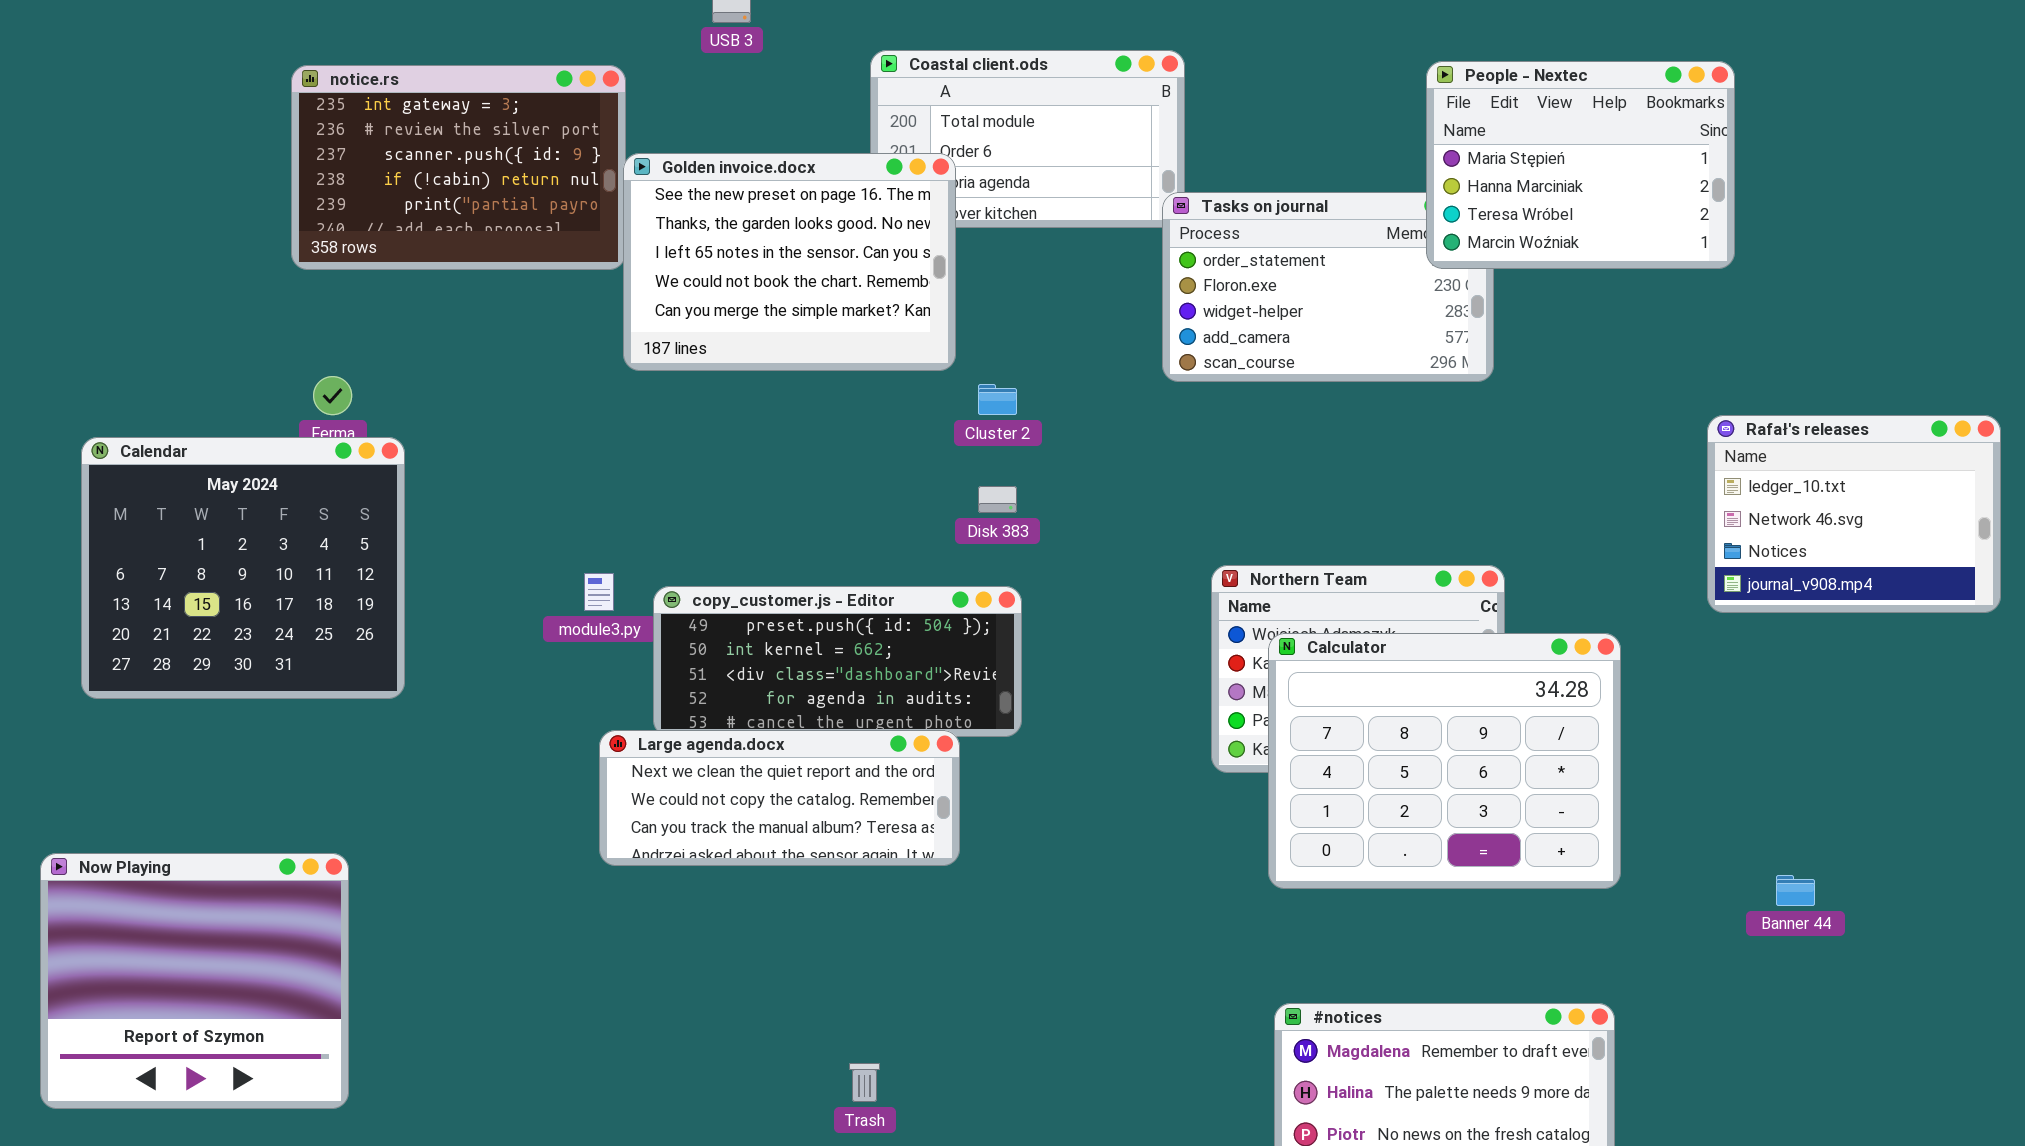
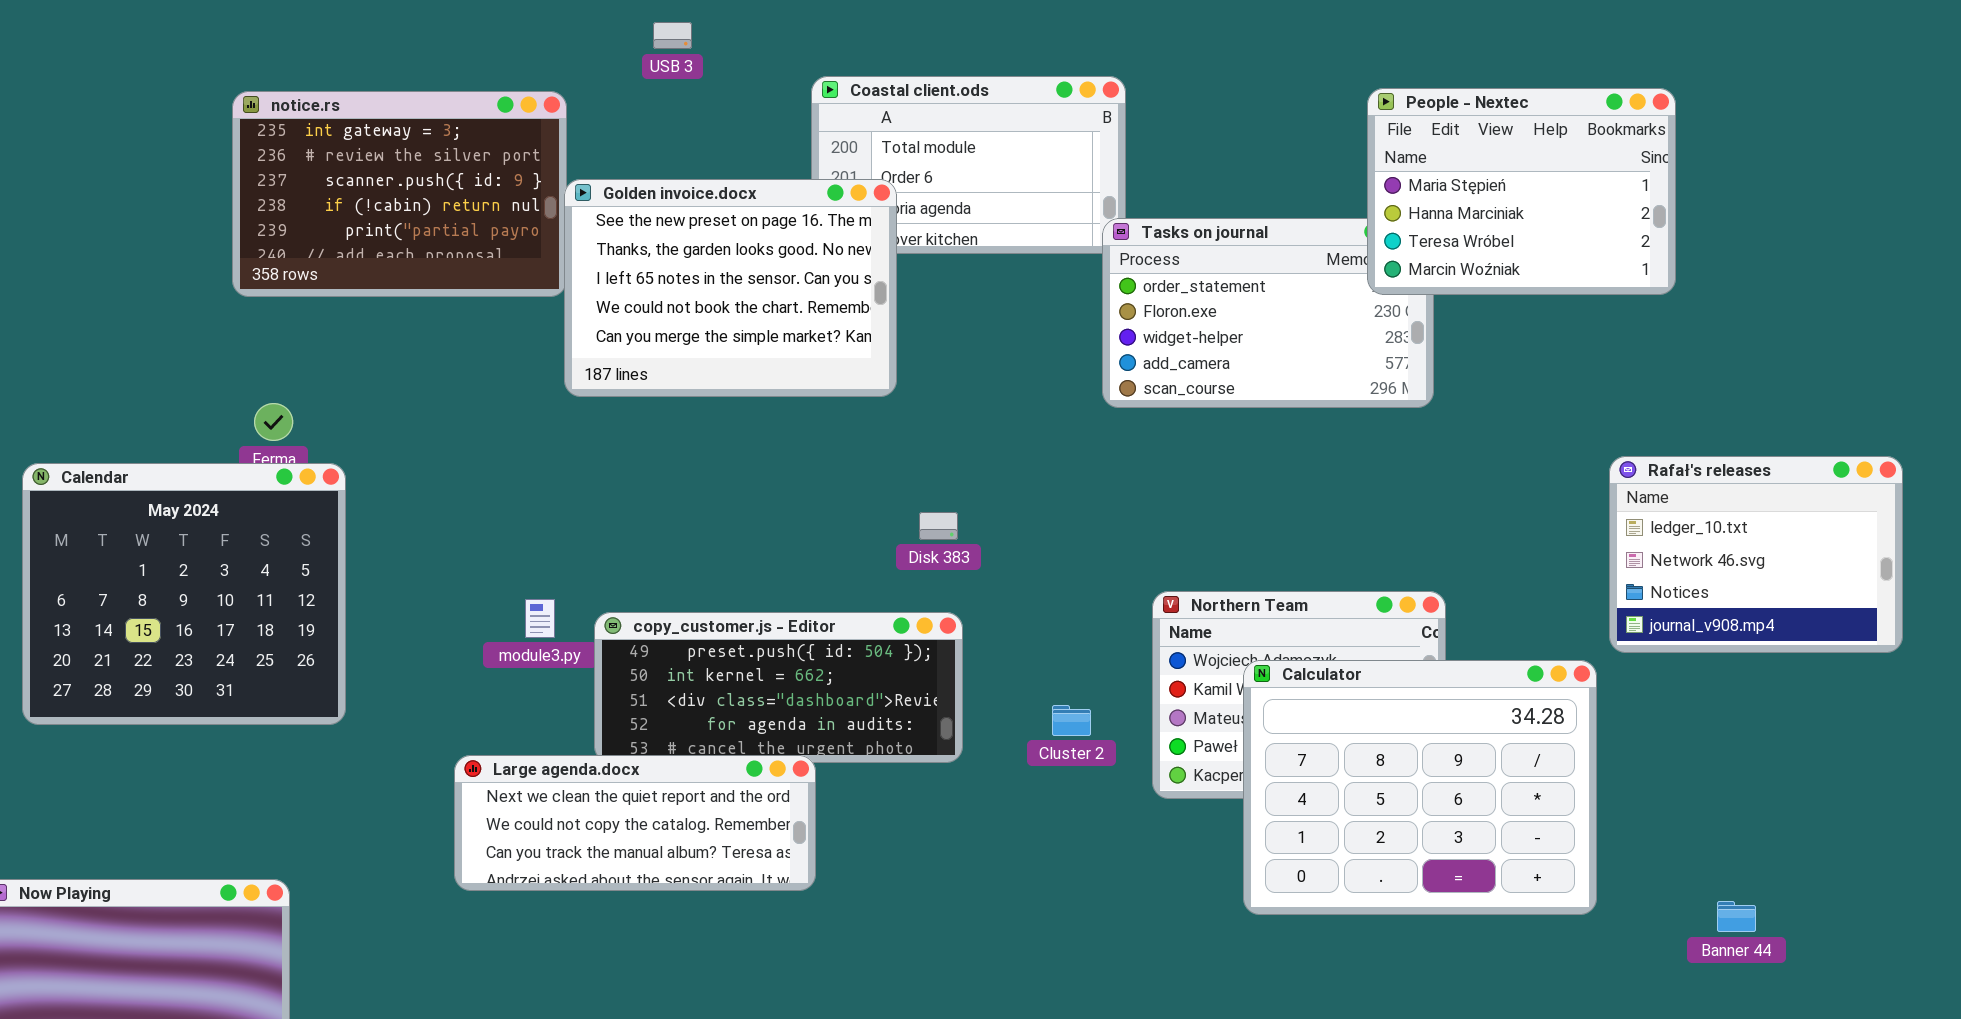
Cluster 2: [978,384,1017,415] -> [1052,705,1091,736], moved
Rafał's releases: [1707,415,2001,613] -> [1609,456,1903,653], moved
Calculator: [1268,633,1621,889] -> [1243,660,1597,915], moved
Large agenda.docx: [599,730,960,866] -> [454,755,816,891], moved

